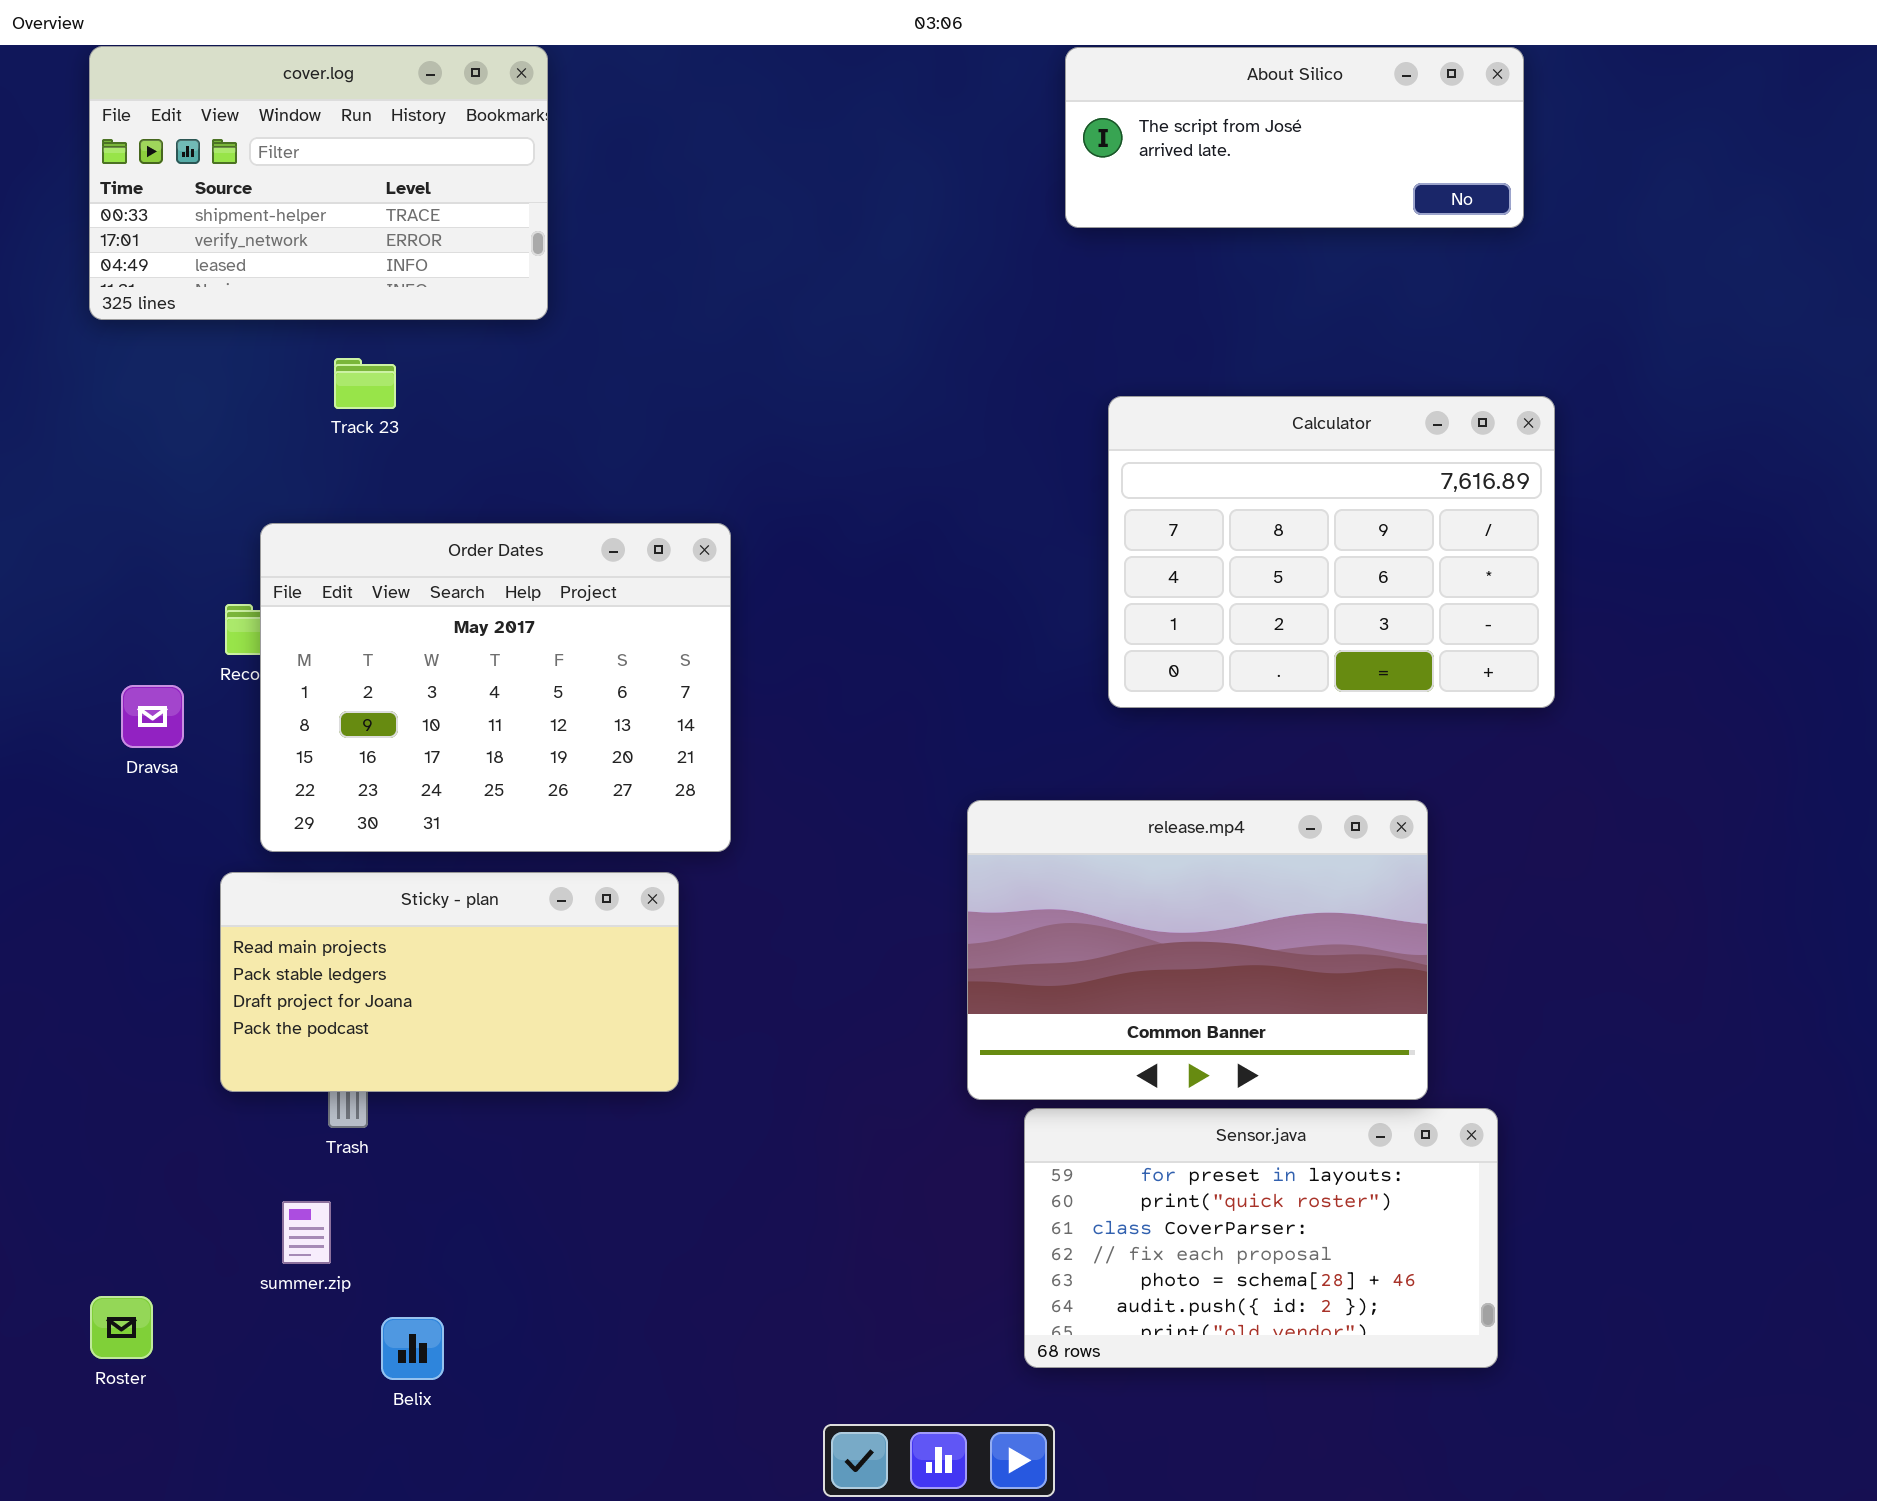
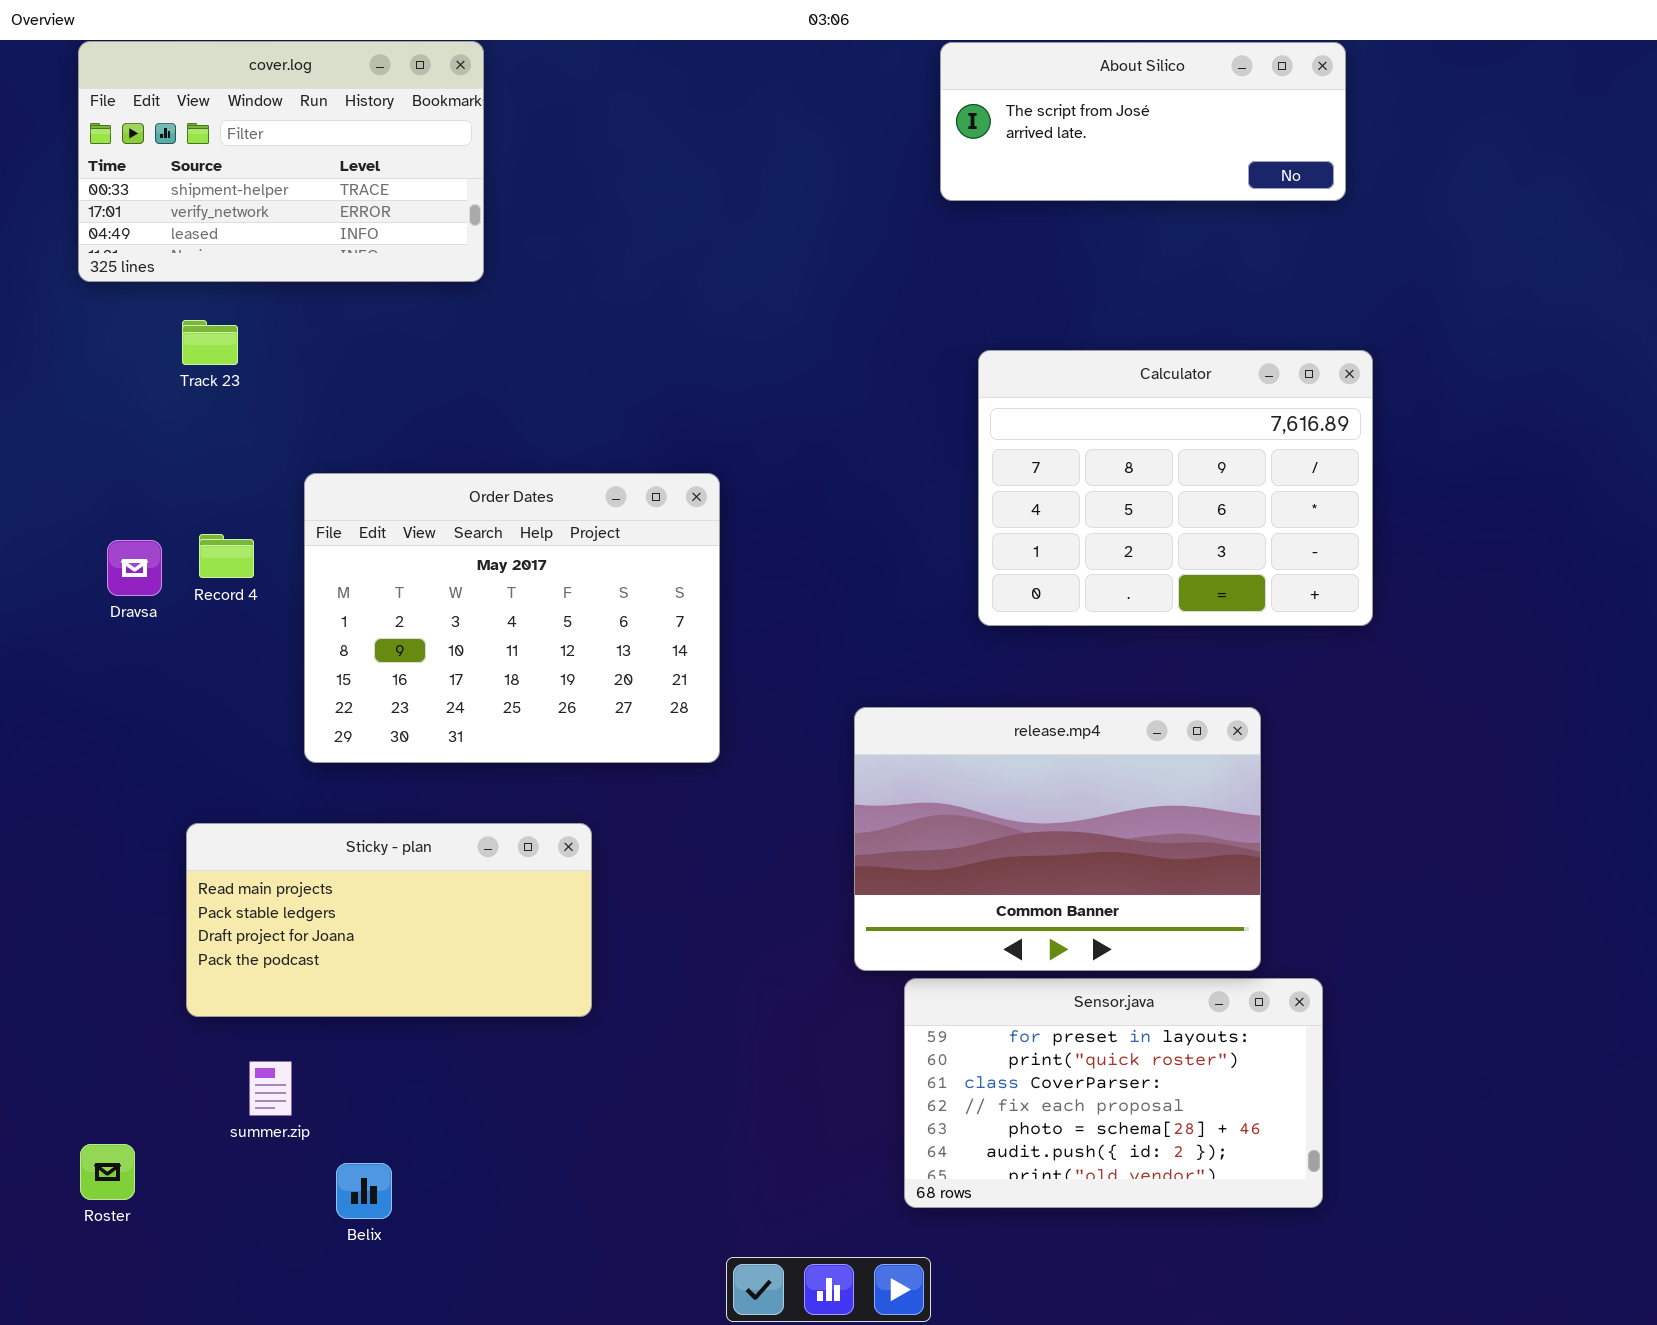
Track 23: [334,358,396,409] -> [182,320,238,365], moved
Order Dates: [260,523,731,852] -> [304,473,720,763], moved
Dravsa: [121,685,184,748] -> [107,540,162,596], moved
Sticky - plan: [220,872,679,1092] -> [186,823,592,1017], moved

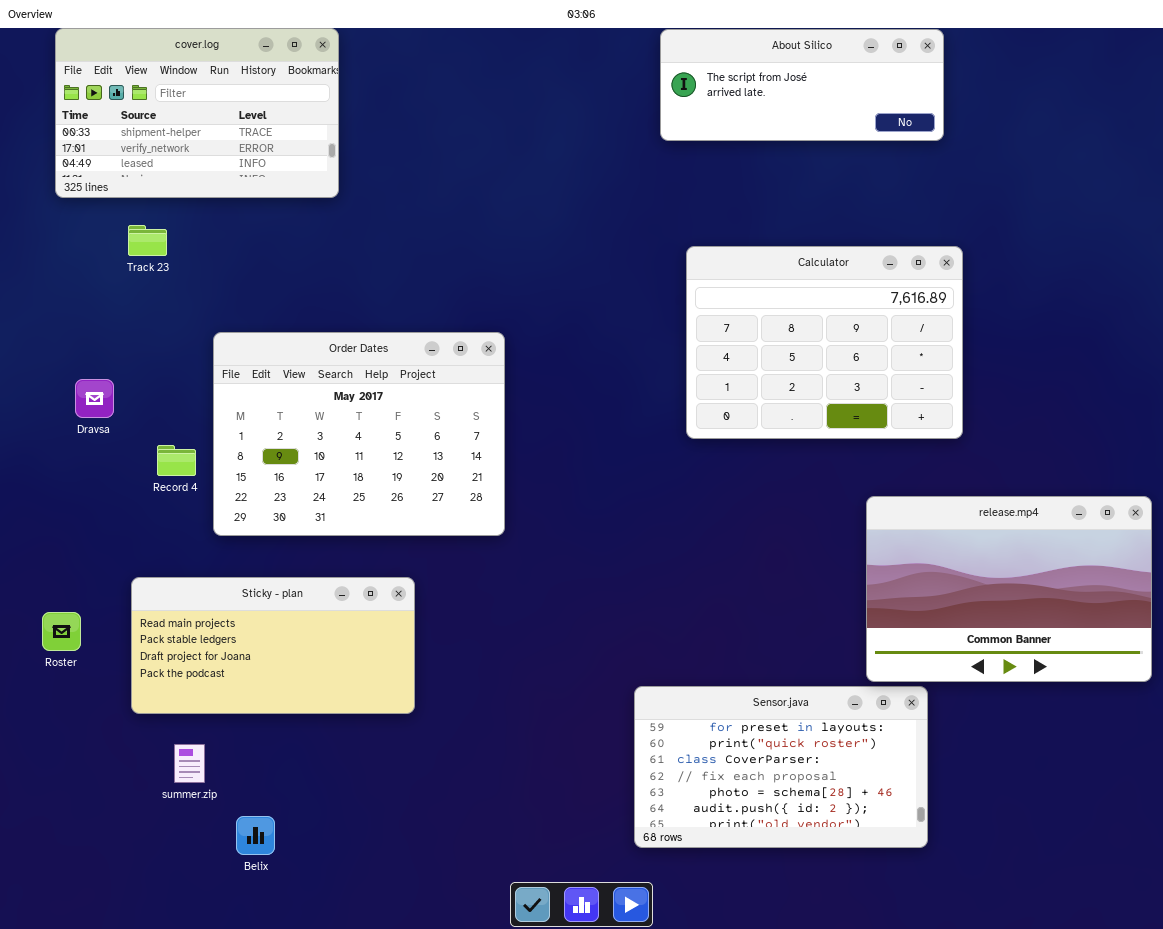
Record 4: [199,534,254,578] -> [157,445,196,476], moved
release.mp4: [854,707,1261,971] -> [866,496,1152,682], moved
Roster: [80,1144,135,1200] -> [42,612,81,651], moved

